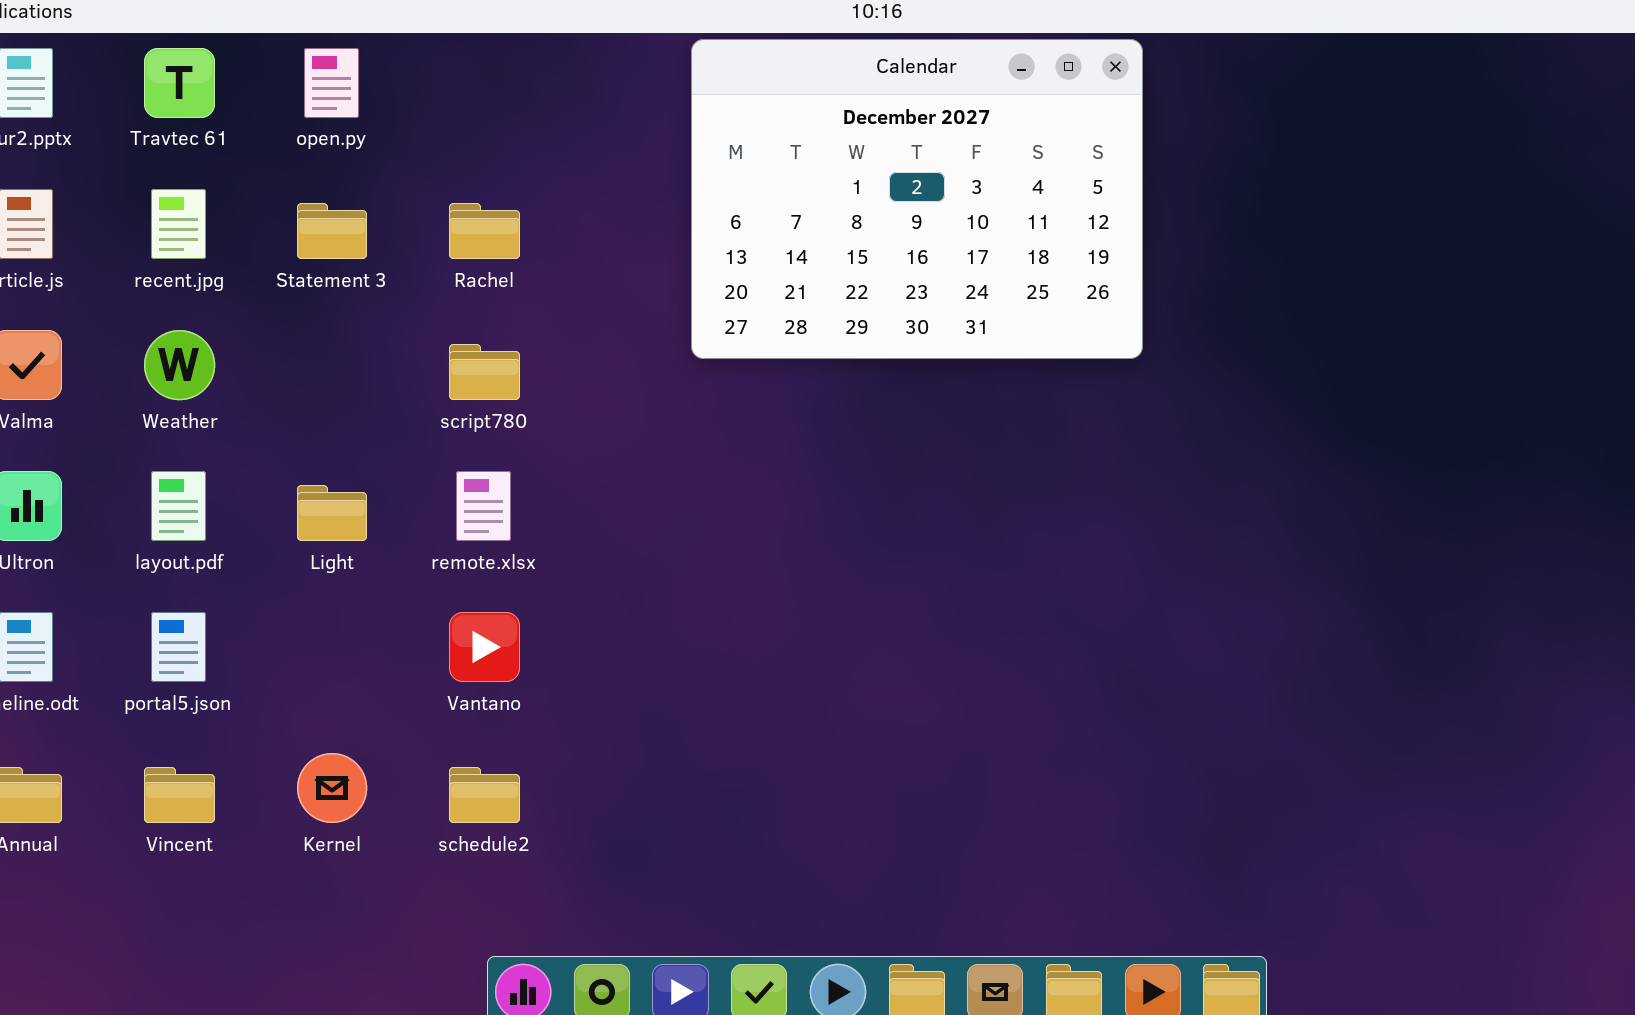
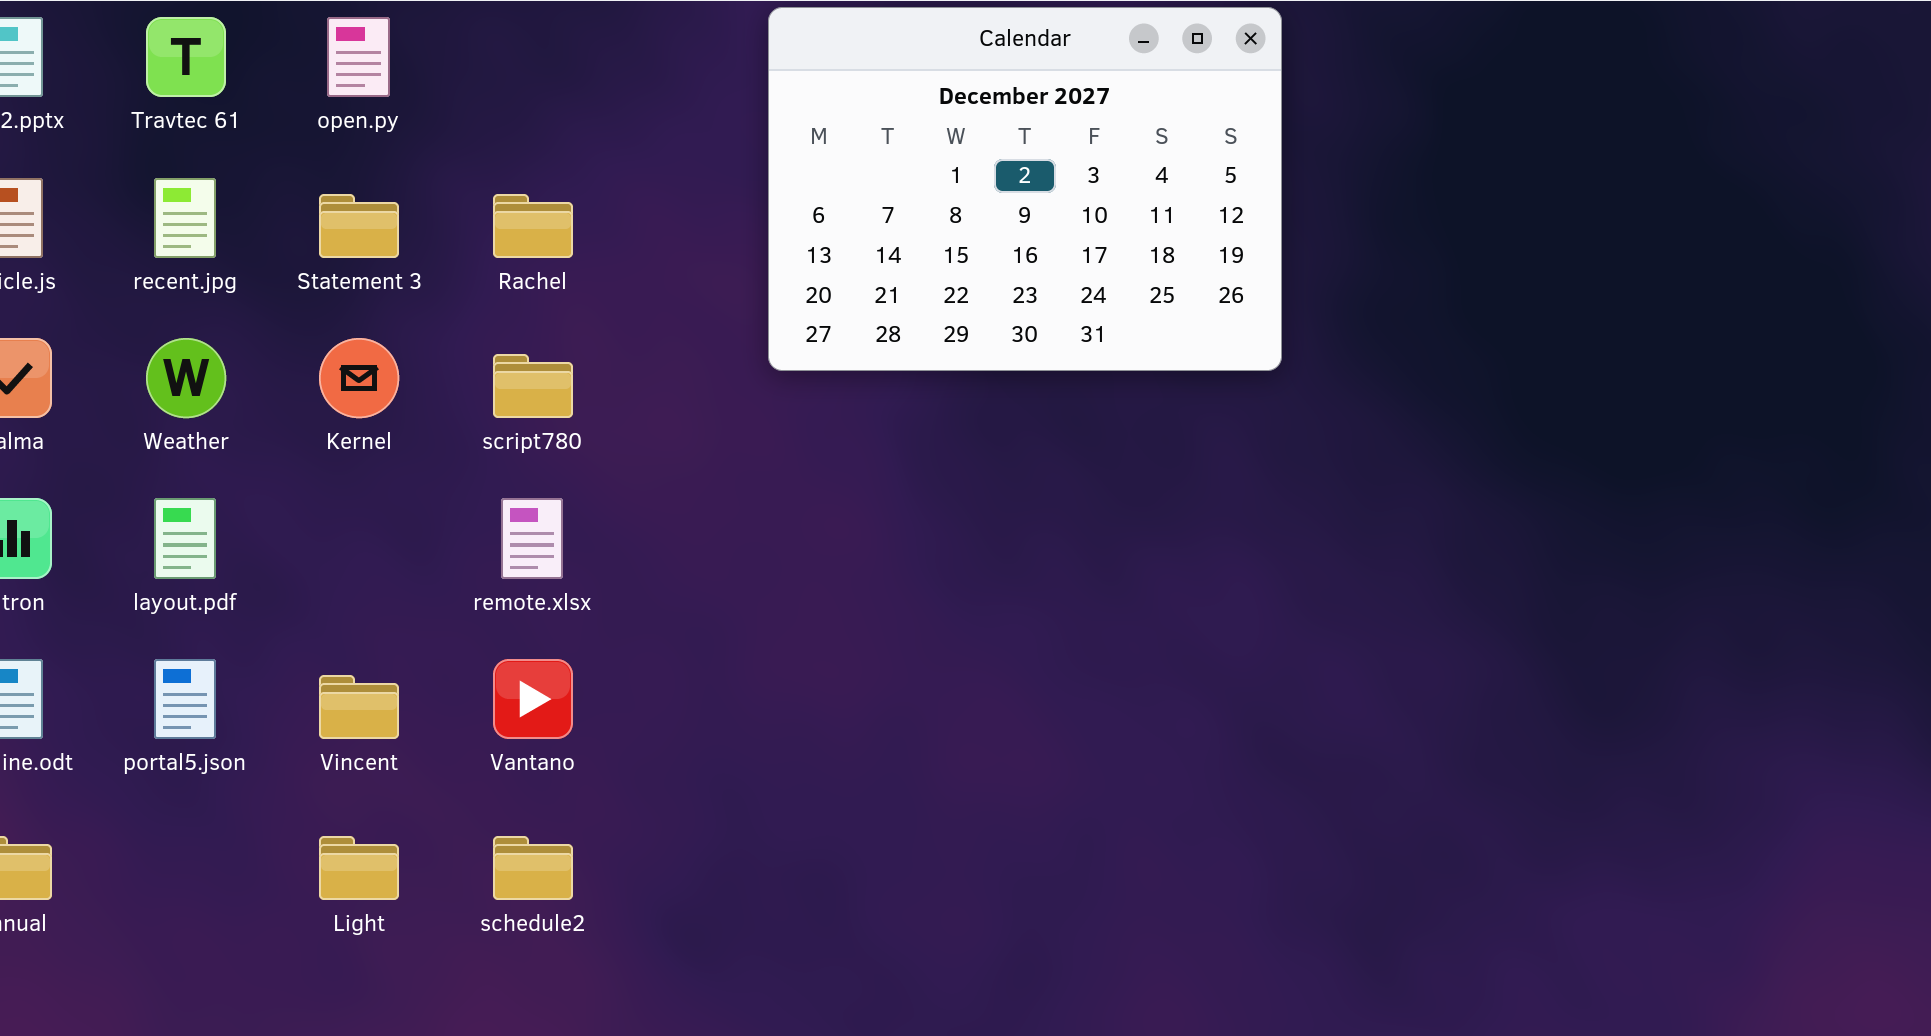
Light: [297,485,367,541] -> [319,836,399,900], moved
Kernel: [297,753,367,823] -> [319,338,399,418], moved
Vincent: [144,767,215,823] -> [319,675,399,739], moved

